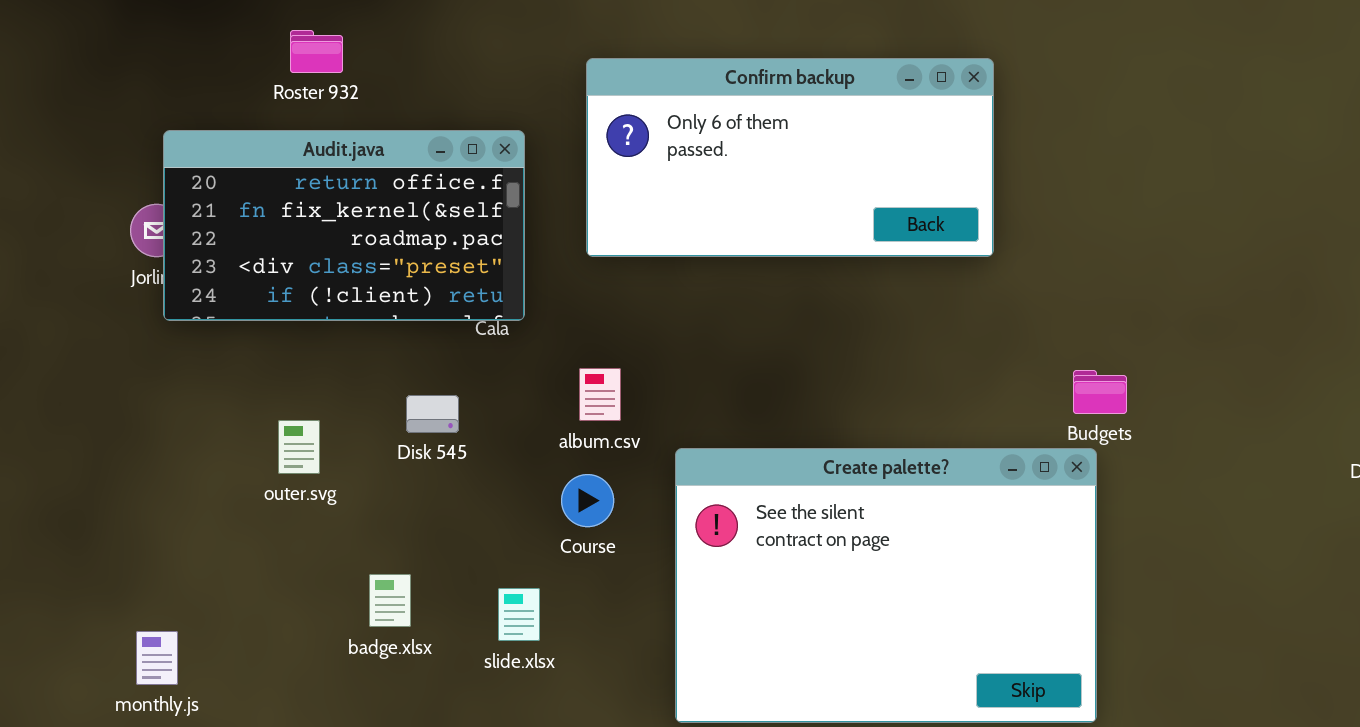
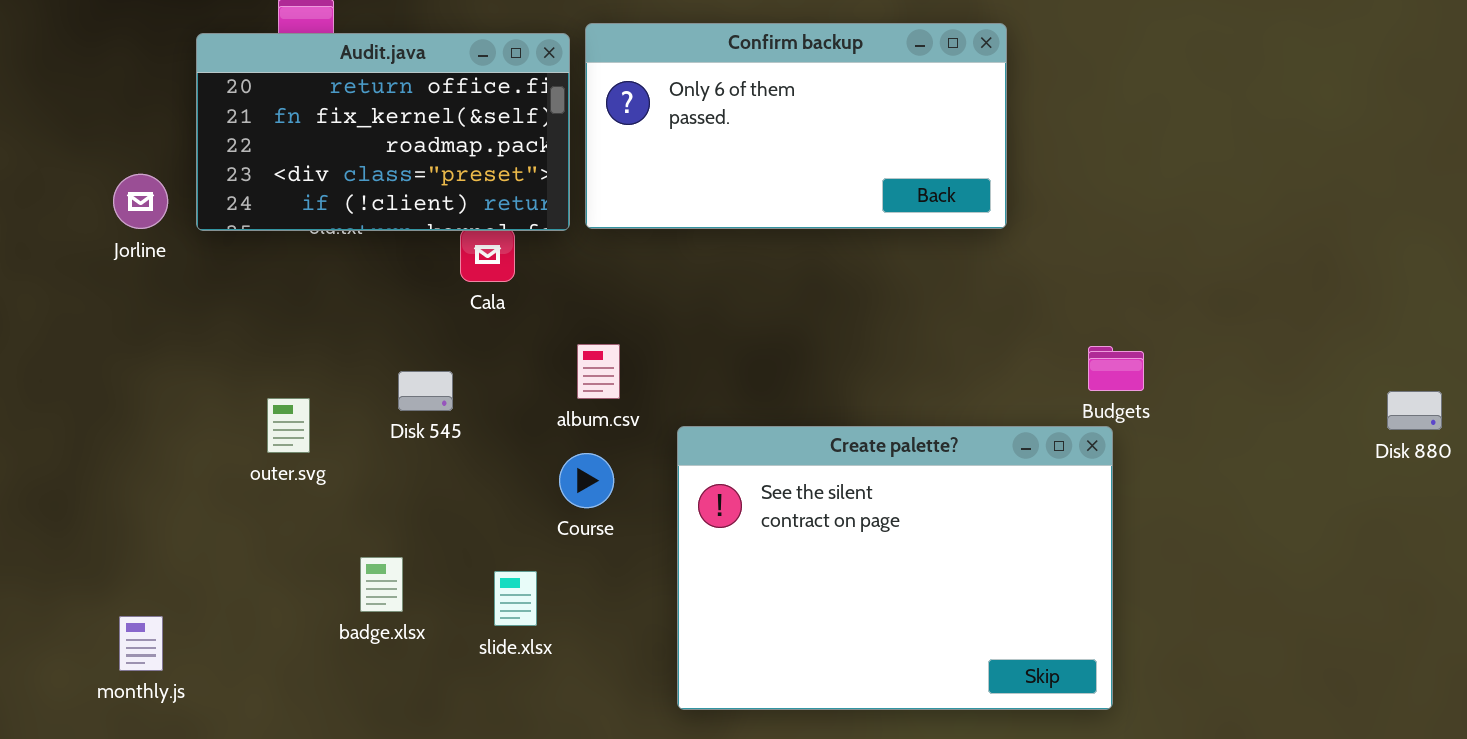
Audit.java: [163,130,525,321] -> [196,33,570,231], moved

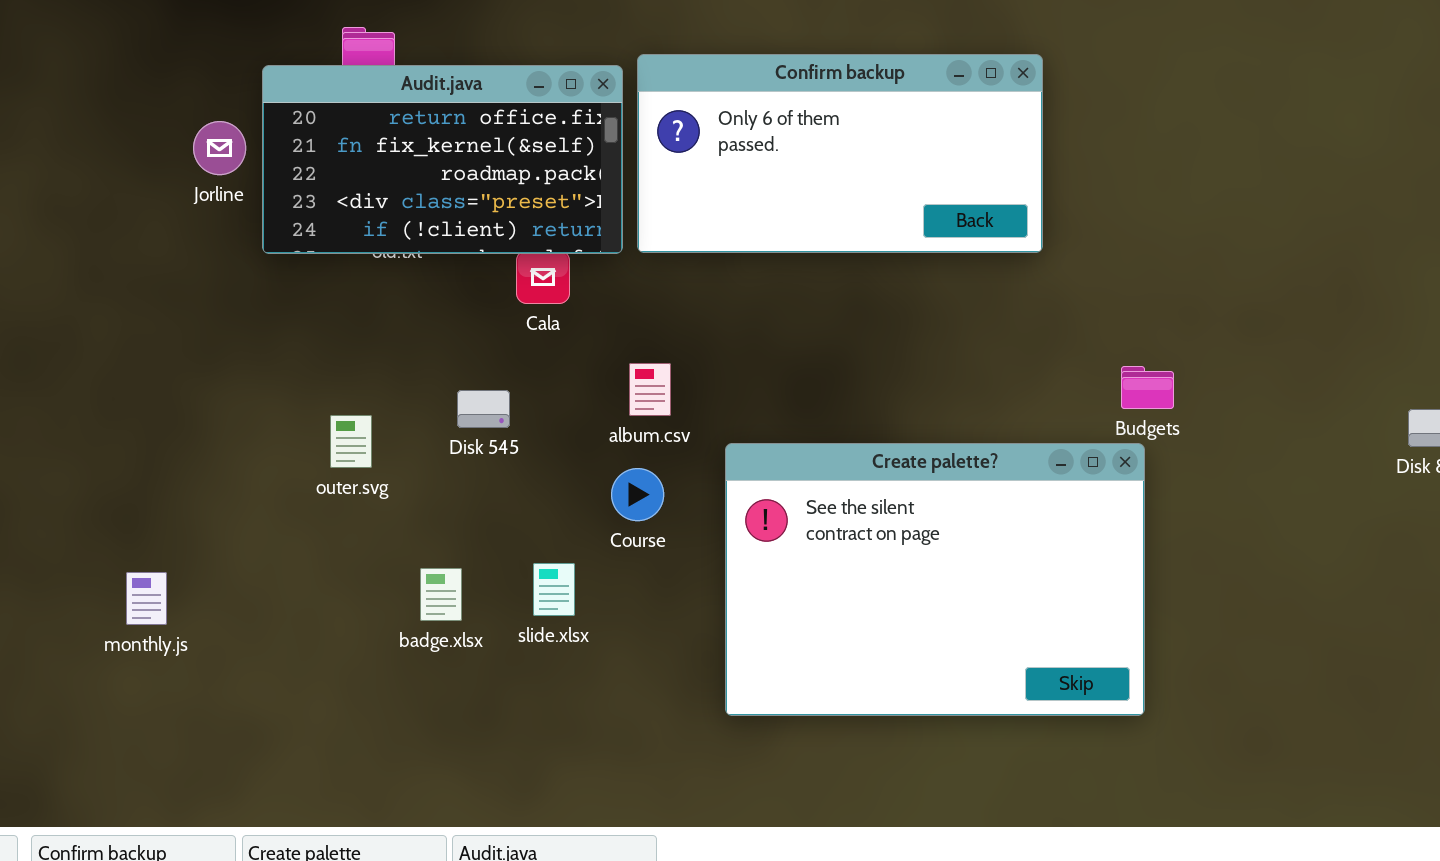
Jorline: [113,174,168,229] -> [193,121,246,175], moved
slide.xlsx: [494,571,537,626] -> [533,563,575,616], moved
monthly.js: [119,616,163,671] -> [126,572,167,625], moved

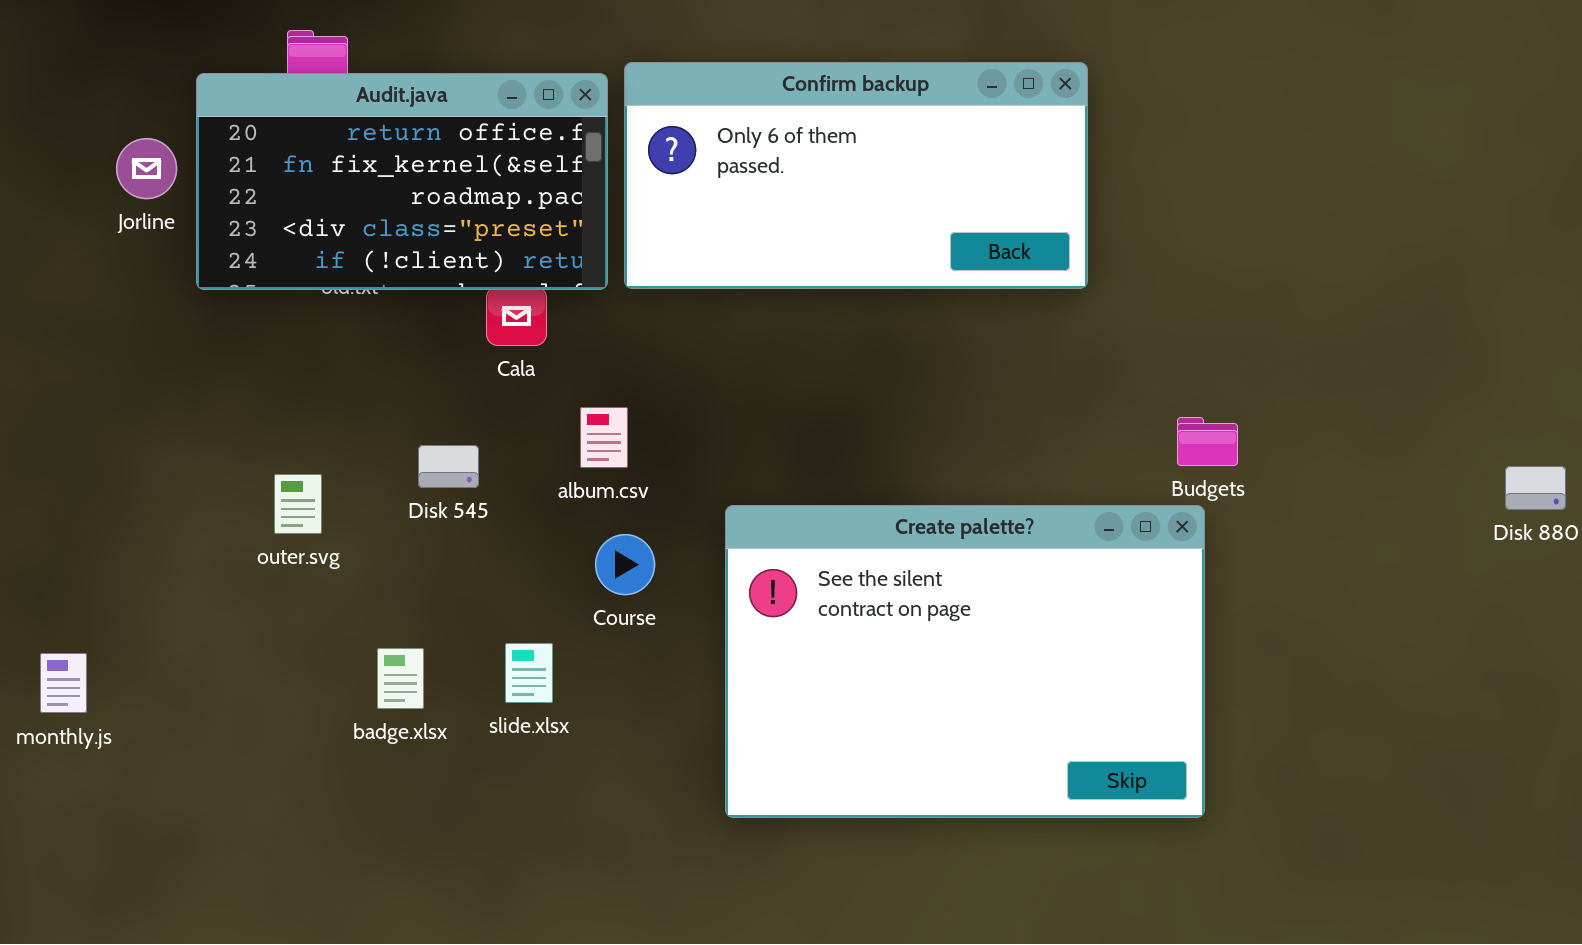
album.csv: [629,363,671,416] -> [580,407,628,468], moved

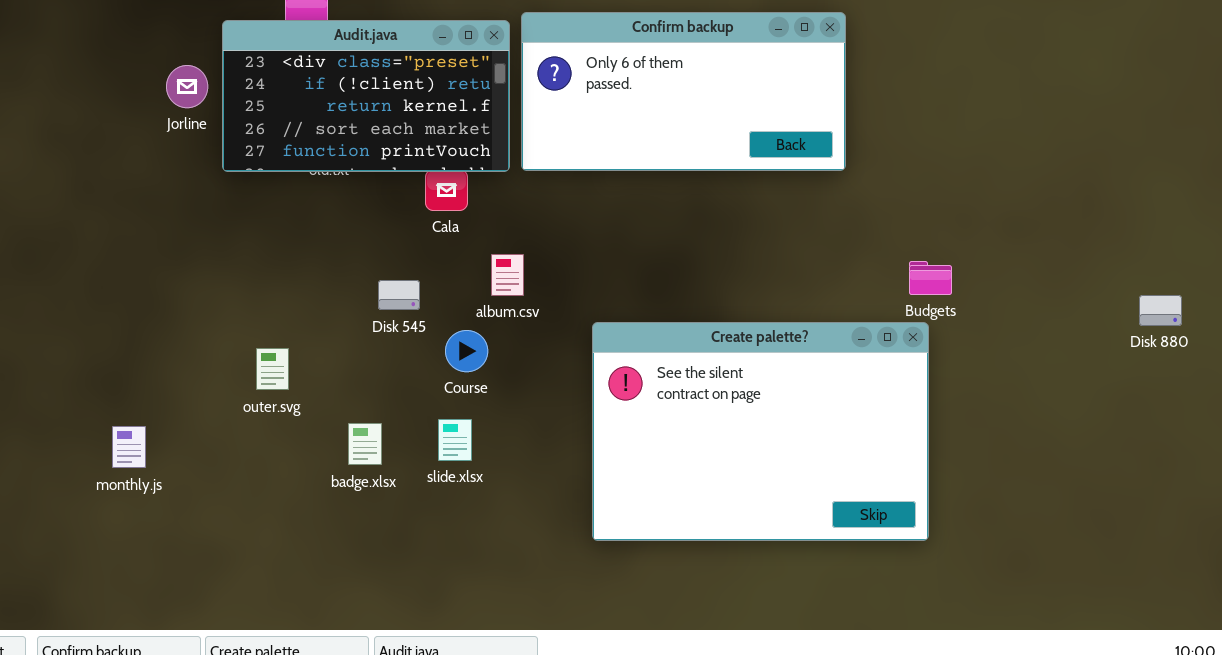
Audit.java: [196,73,608,290] -> [222,20,510,172], scrolled down 3 rows
outer.svg: [274,474,322,534] -> [256,348,289,390], moved
Course: [595,534,655,595] -> [445,330,488,372], moved

